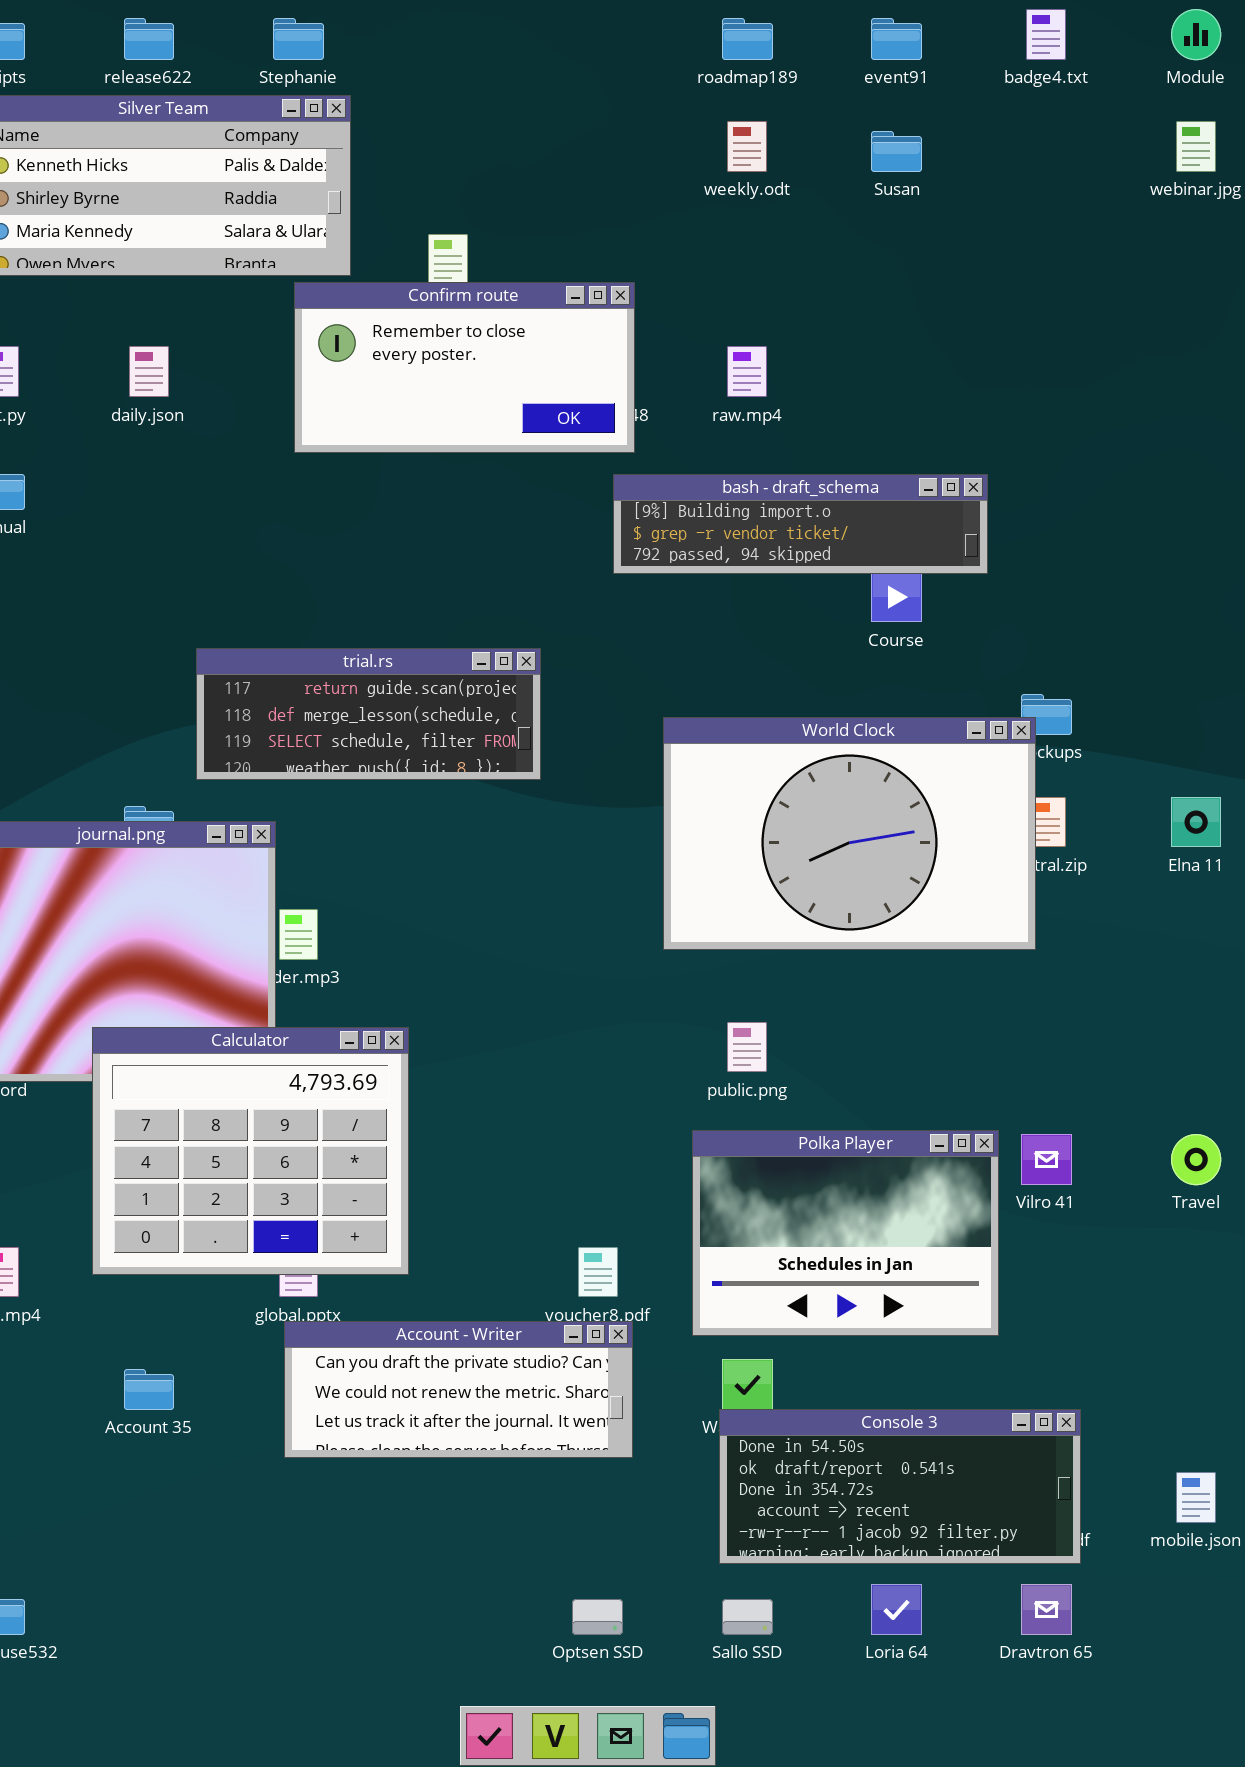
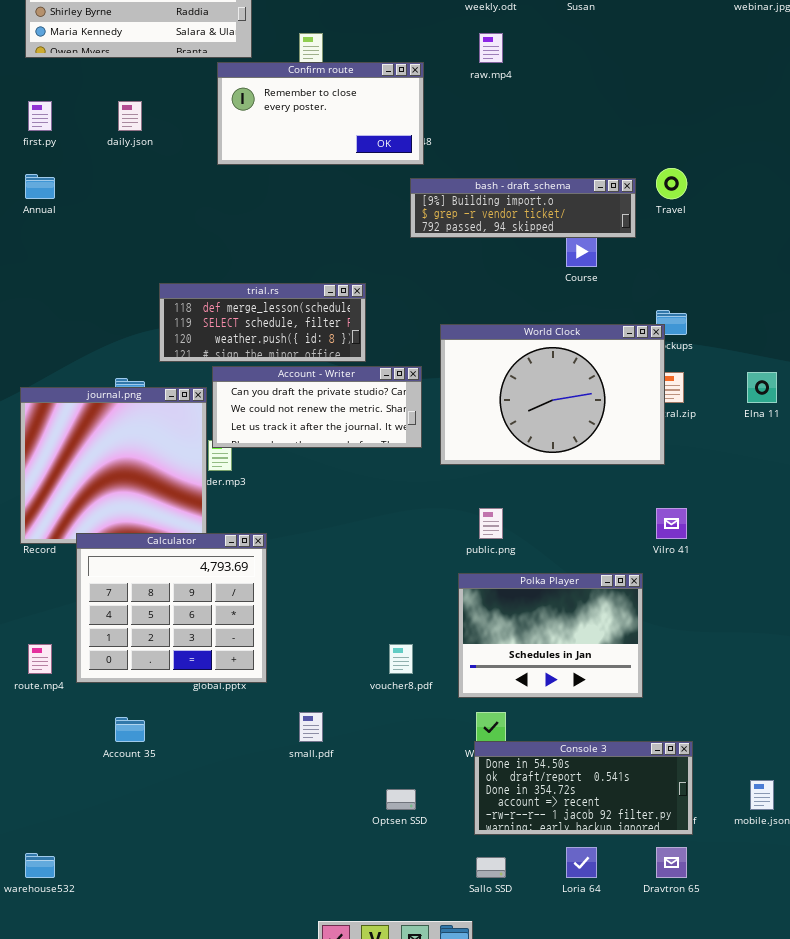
raw.mp4: [727,346,767,397] -> [479,33,503,63], moved
trial.rs: [196,648,541,780] -> [159,283,366,362], scrolled down 1 row
Calculator: [92,1027,409,1275] -> [76,533,267,683], moved
Vilro 41: [1021,1134,1072,1185] -> [656,508,687,539], moved
Travel: [1171,1134,1221,1185] -> [656,168,687,199], moved
Account - Writer: [284,1321,633,1458] -> [212,366,422,448], moved
Optsen SSD: [572,1599,623,1635] -> [386,789,416,810], moved

